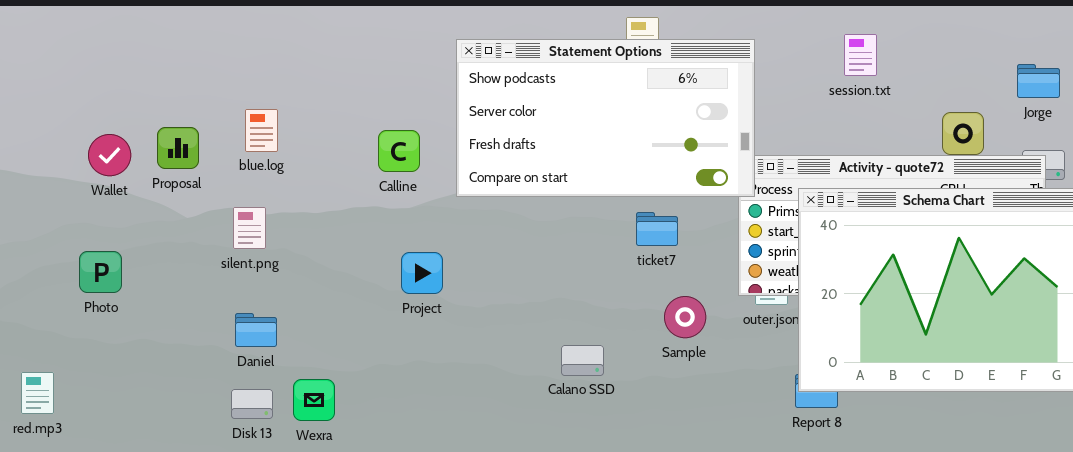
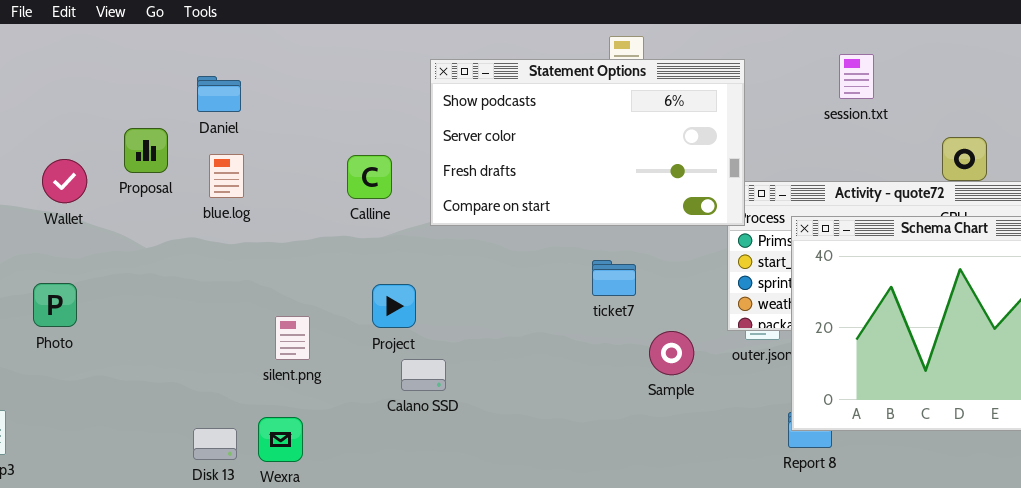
blue.log: [245,109,278,152] -> [209,154,244,198], moved
Proposal: [157,127,199,169] -> [124,128,168,173], moved
silent.png: [233,207,266,249] -> [275,316,310,360], moved
ticket7: [636,212,678,246] -> [592,260,636,296], moved
Daniel: [235,313,277,347] -> [197,76,241,112], moved
Calano SSD: [561,345,604,376] -> [401,359,446,391], moved

